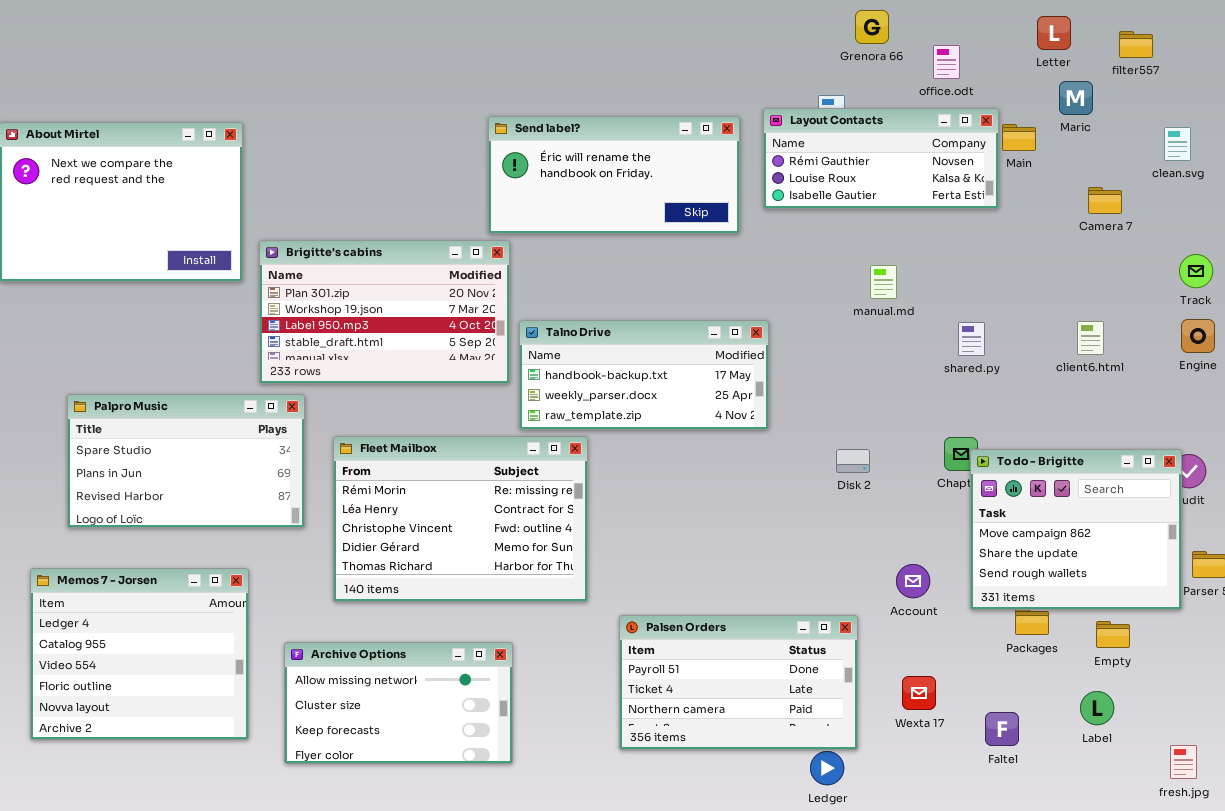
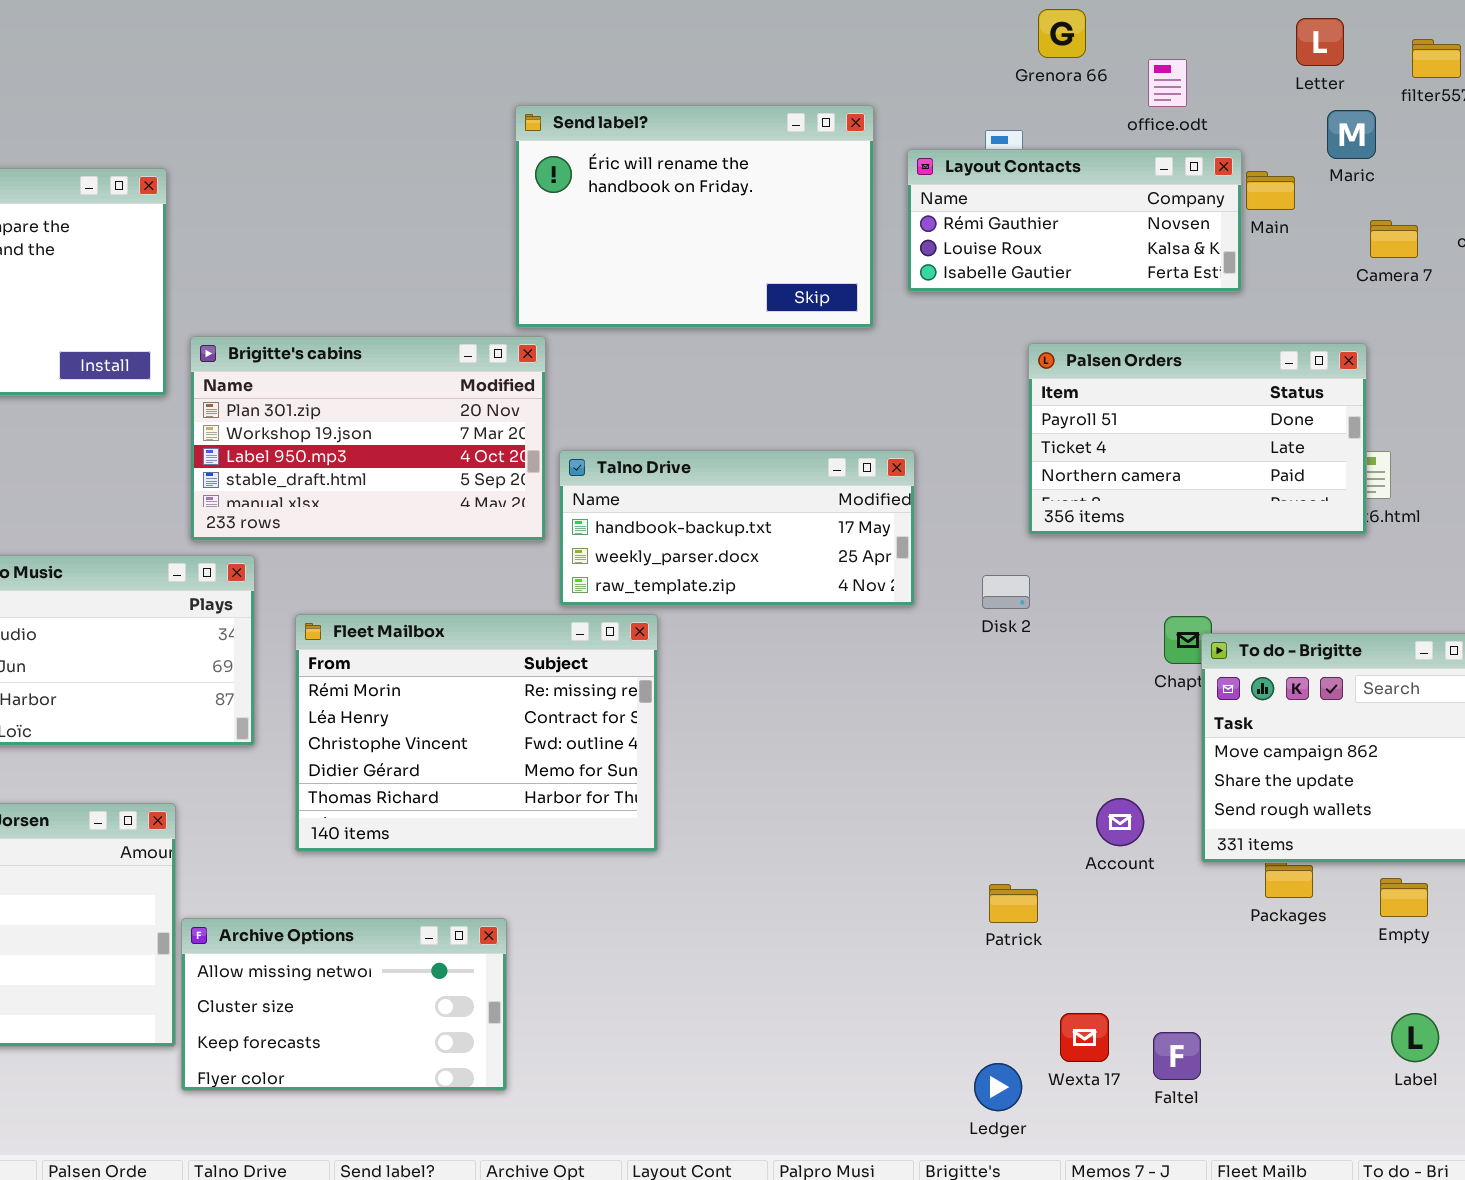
Send label?: [488,116,740,234] -> [515,105,874,328], resized
Camera 7: [1088,187,1122,214] -> [1370,220,1418,258], moved
Disk 2: [836,449,870,473] -> [982,575,1030,609], moved
Palsen Orders: [619,615,858,750] -> [1028,343,1367,535], moved
Archive Options: [284,642,513,764] -> [181,918,507,1091], moved
Wexta 17: [902,676,936,710] -> [1060,1013,1109,1062], moved
Label: [1080,691,1114,725] -> [1391,1013,1439,1062], moved
Faltel: [985,712,1019,746] -> [1153,1032,1201,1080], moved

